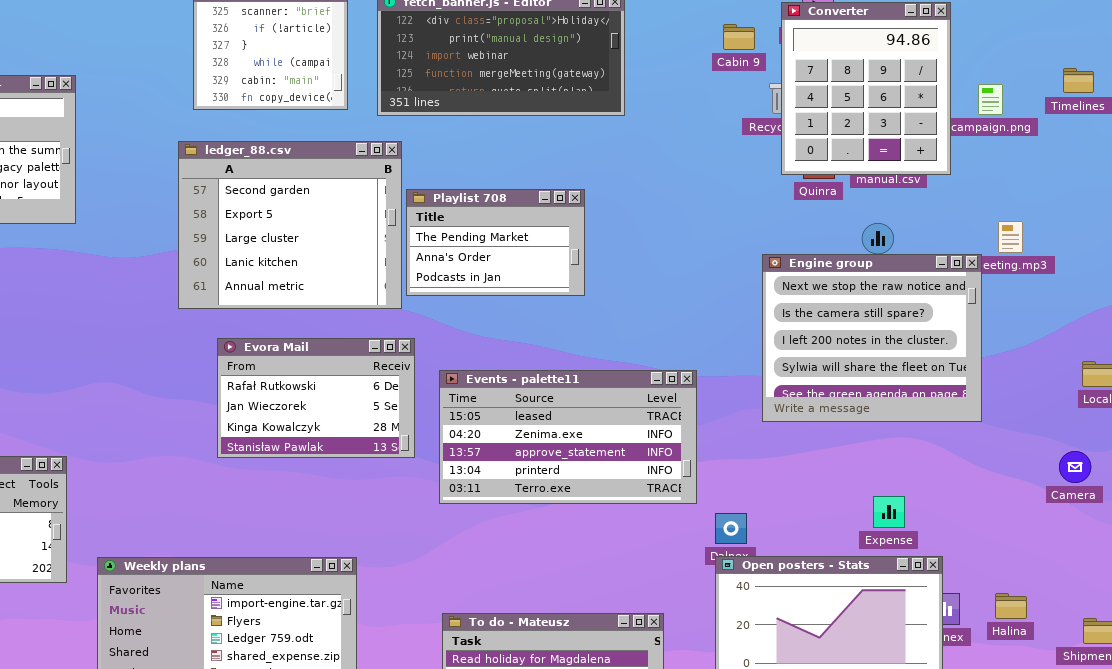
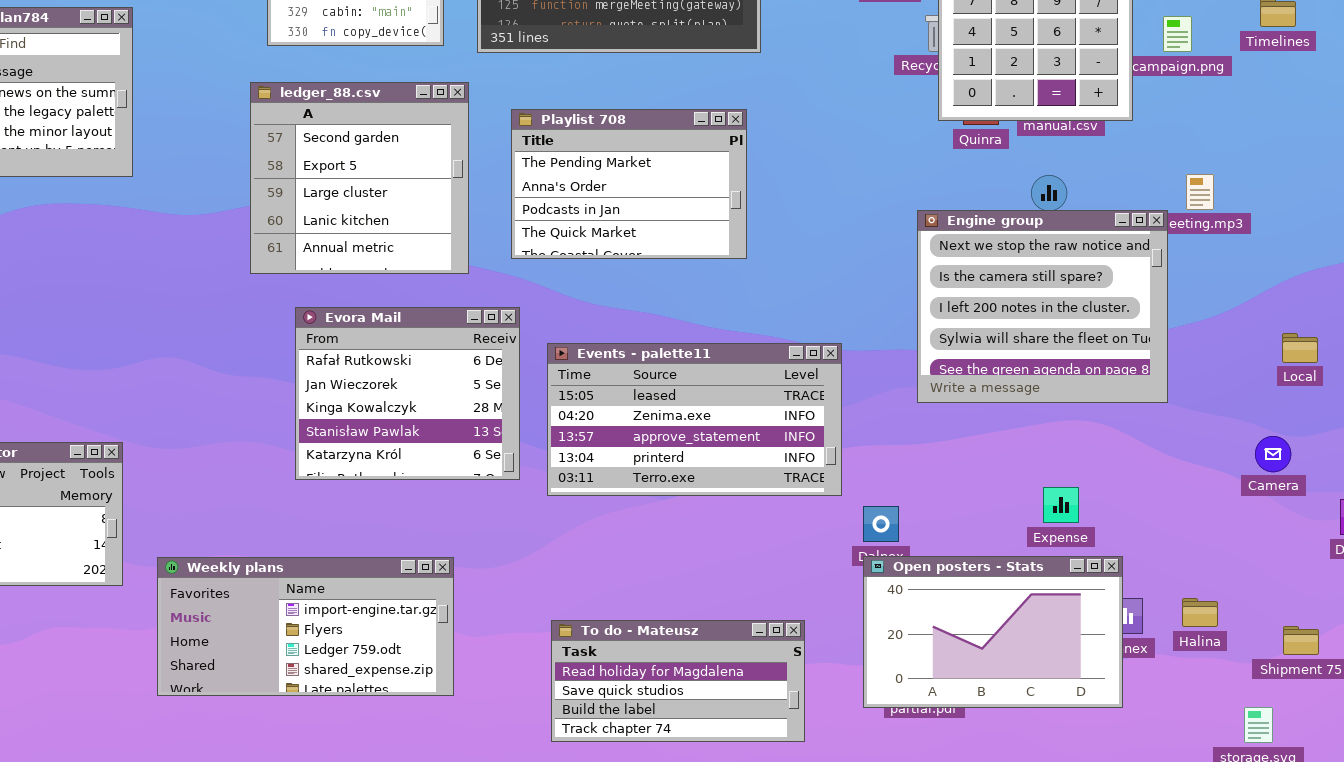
ledger_88.csv: [178,141,402,309] -> [250,82,469,274], resized
Playlist 708: [406,189,585,296] -> [511,109,747,259], resized
Evora Mail: [217,338,415,458] -> [295,307,520,480], resized

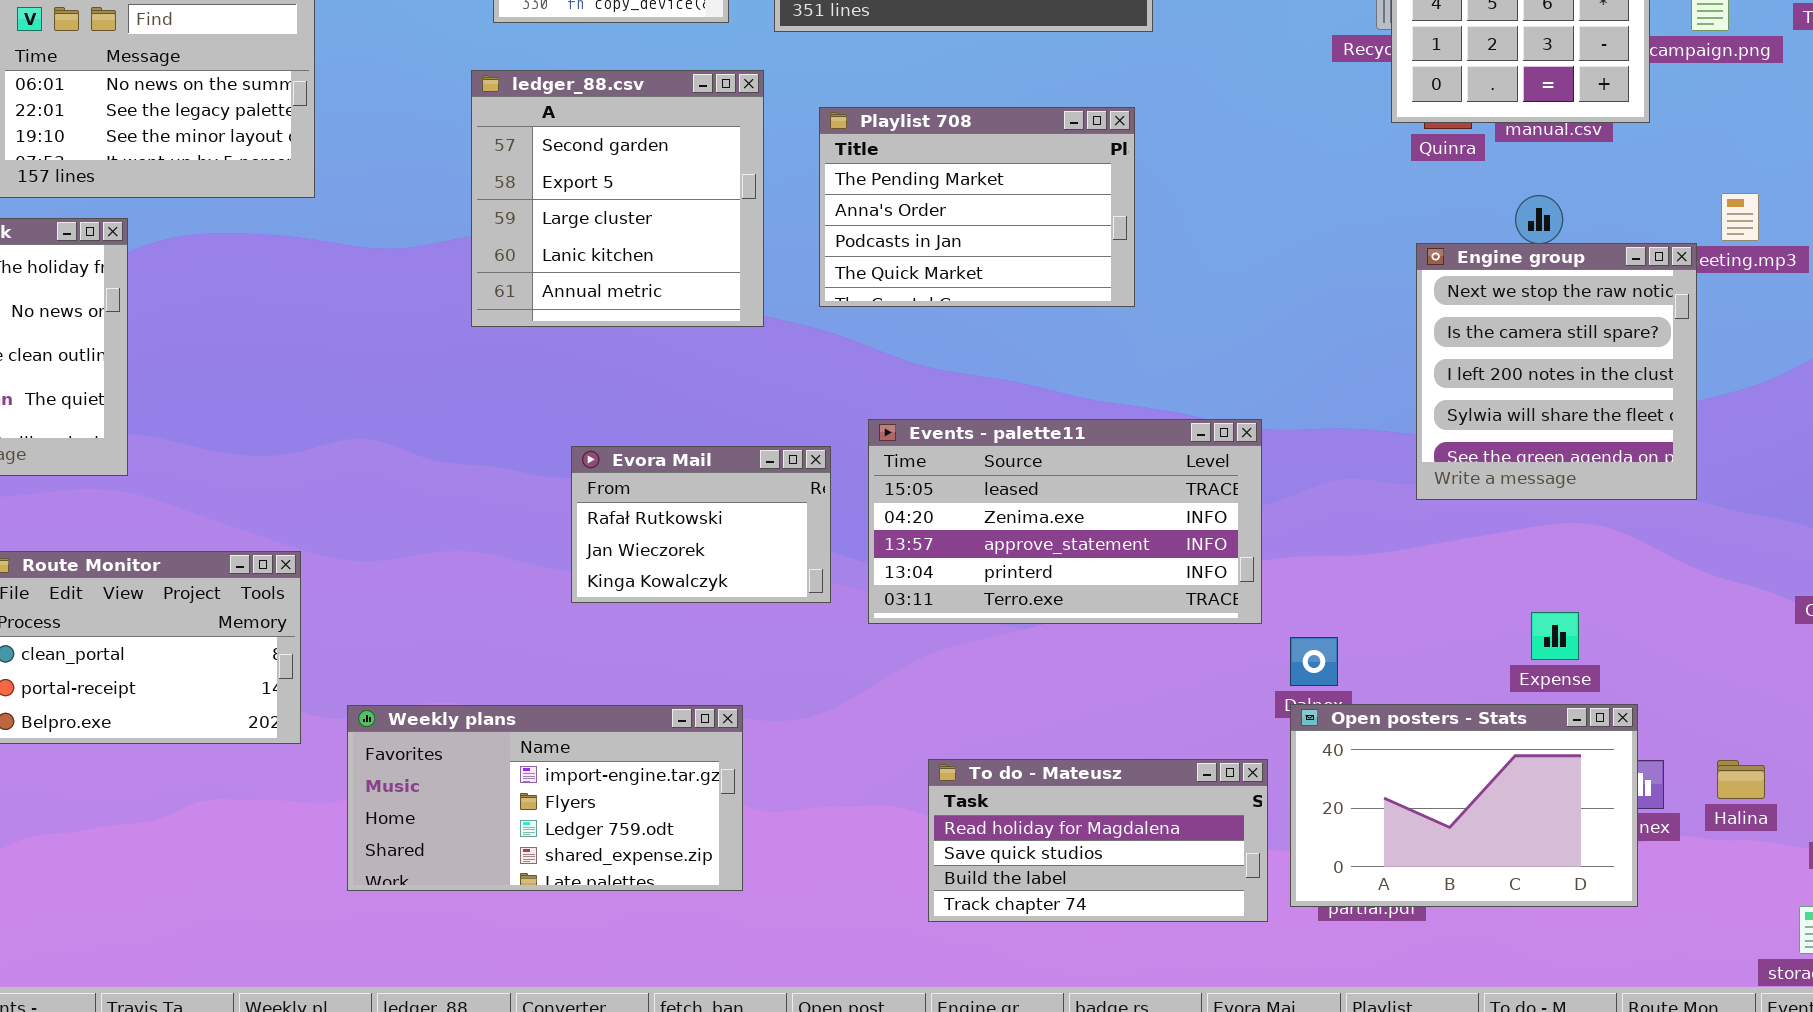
Engine group: [917,210,1168,403] -> [1416,243,1697,500], resized
Evora Mail: [295,307,520,480] -> [571,446,831,603], resized
To do - Mateusz: [551,620,805,742] -> [928,759,1268,922], moved

